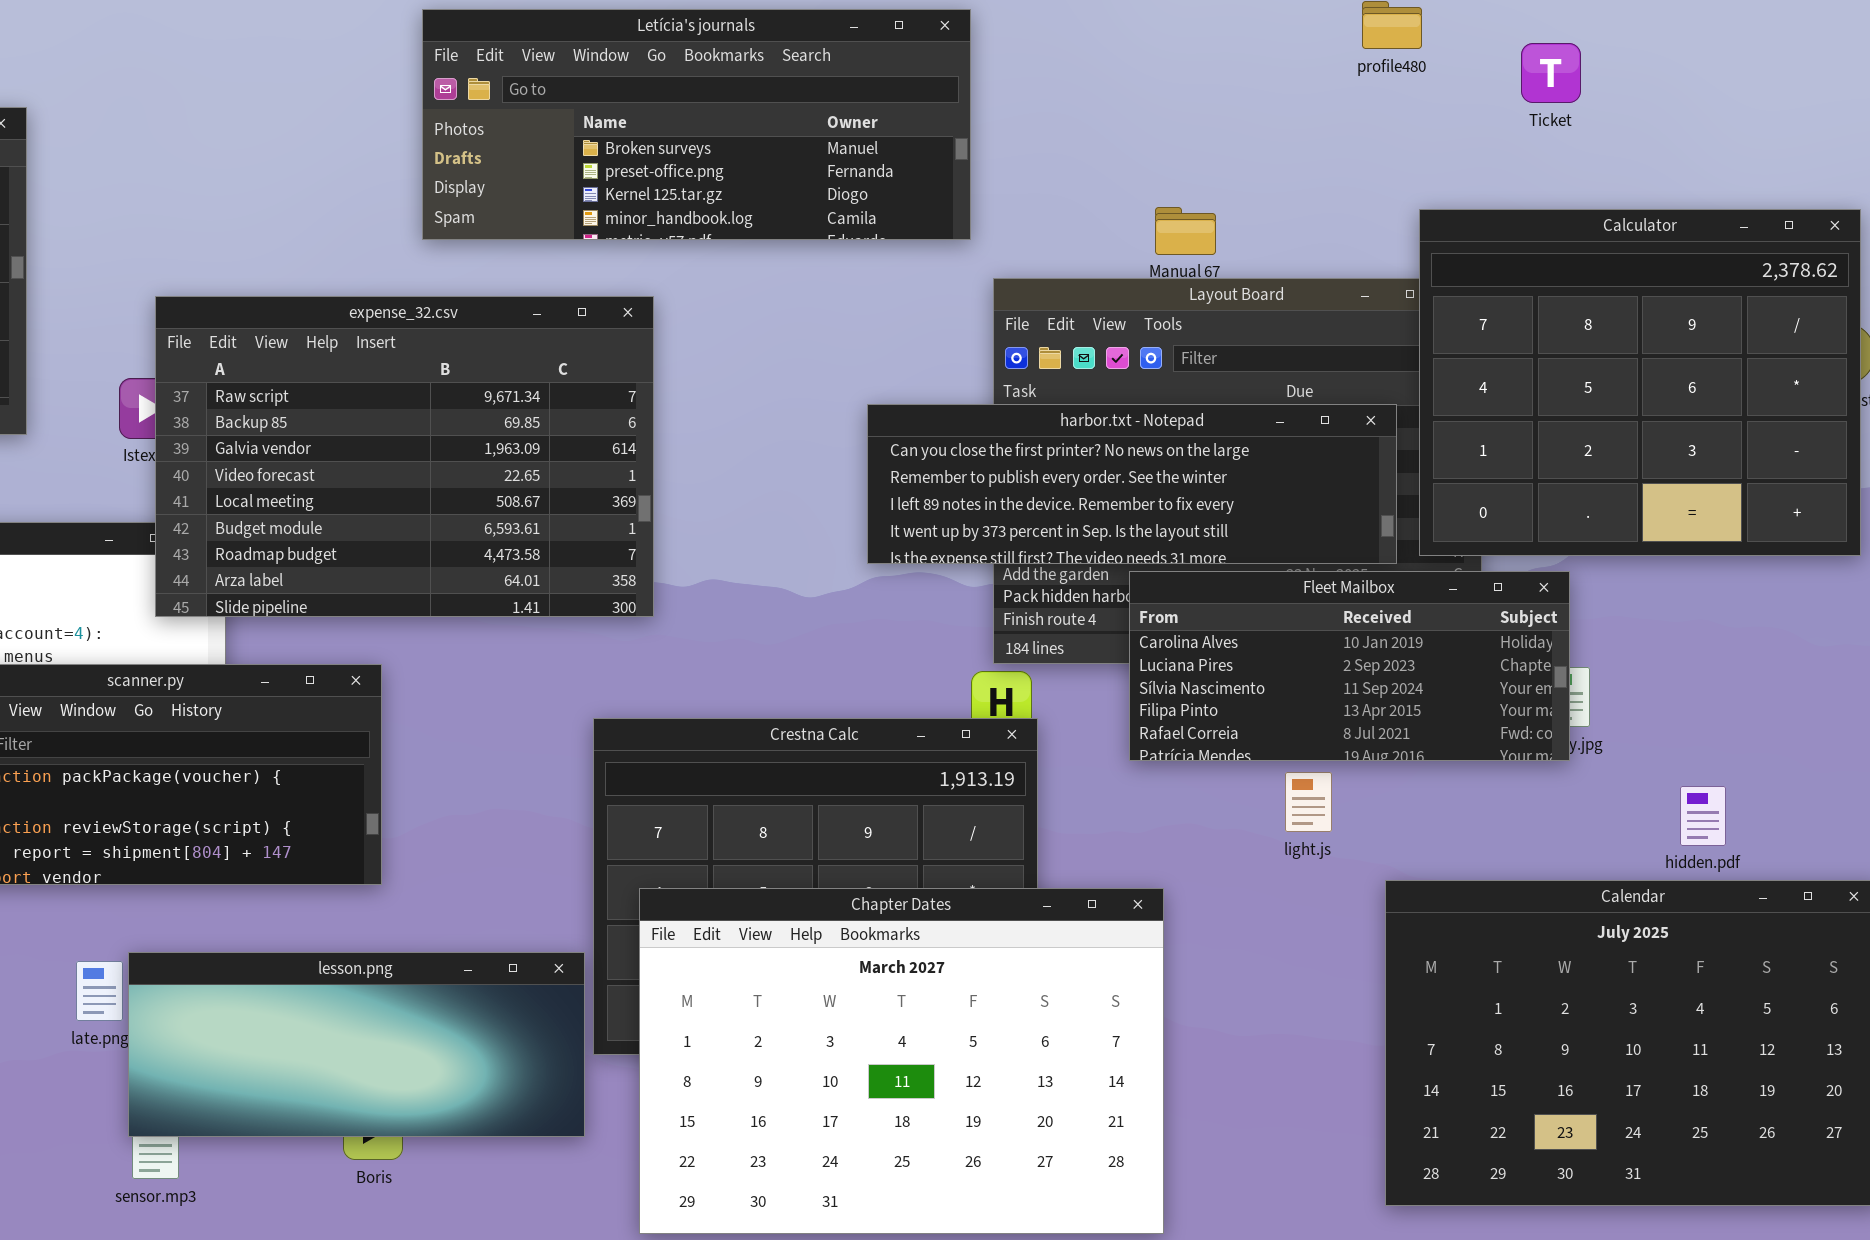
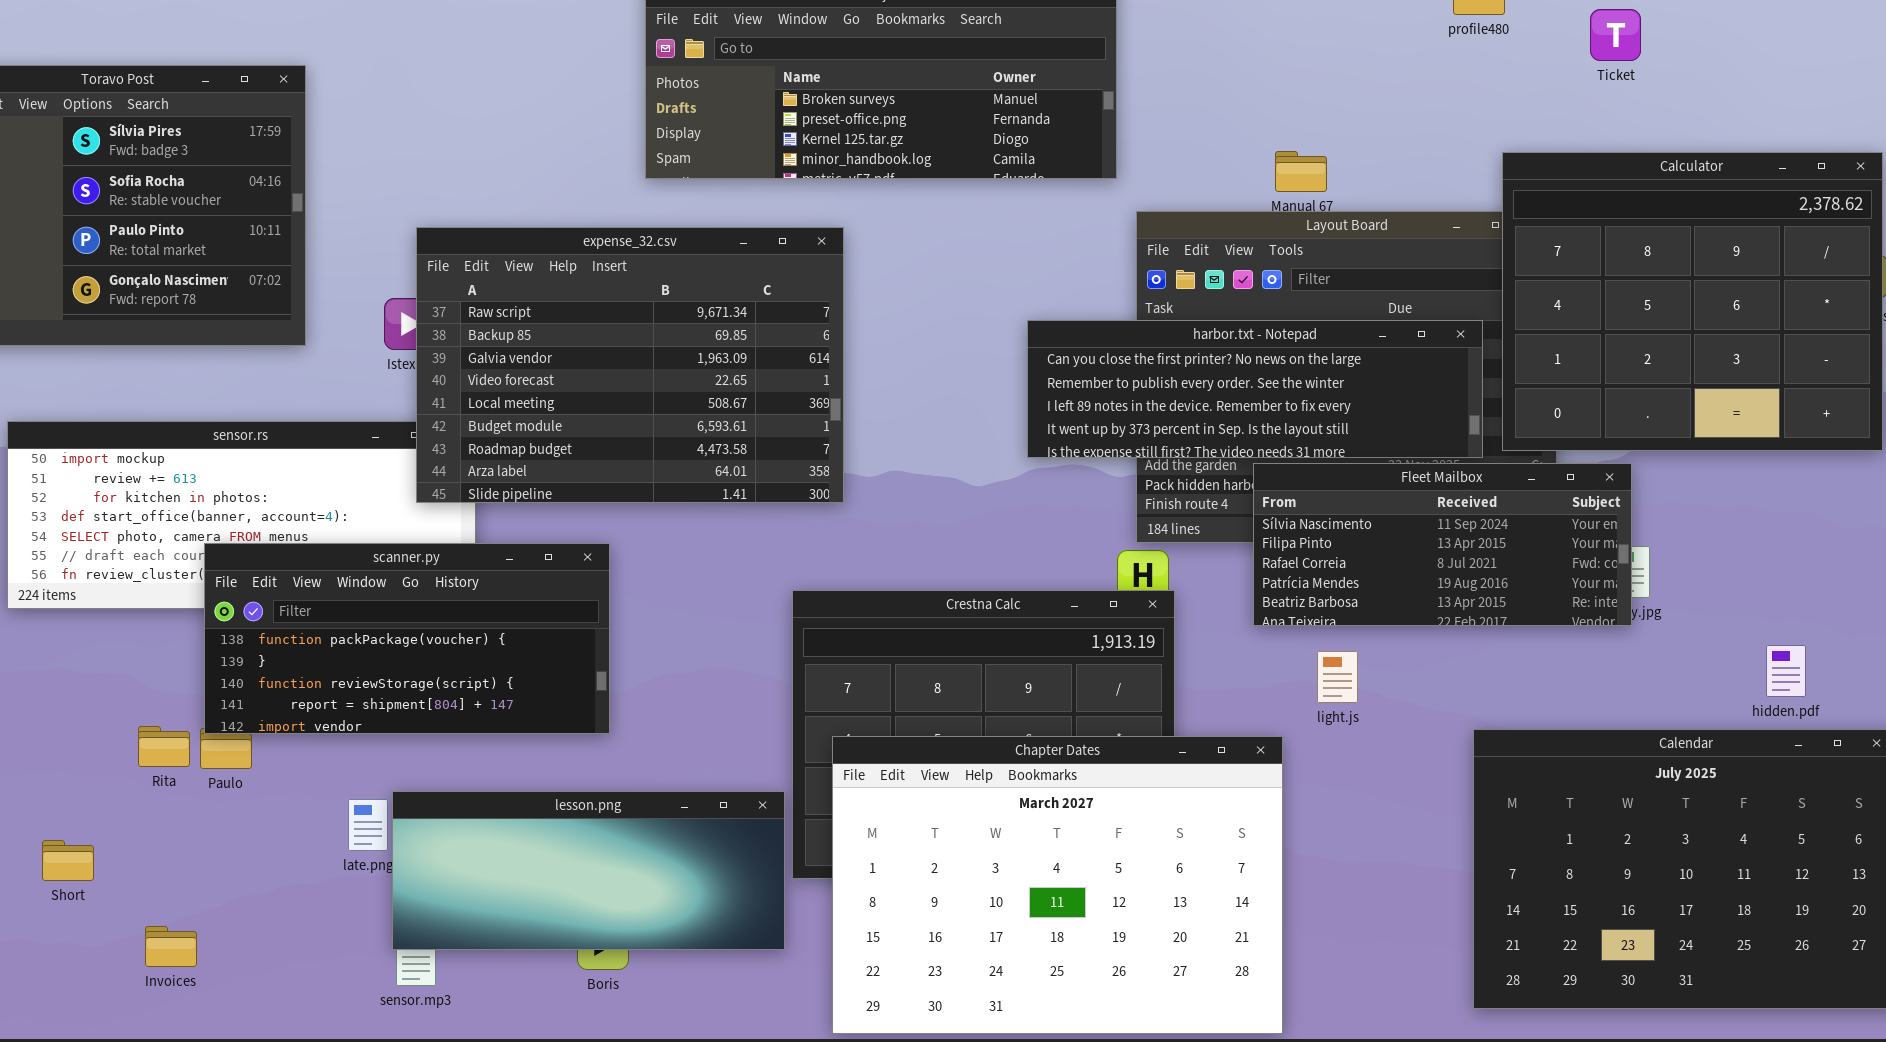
Fleet Mailbox: [1129,571,1570,761] -> [1253,463,1632,626], scrolled down 2 rows
light.js: [1285,772,1332,832] -> [1317,651,1358,703], moved
hidden.pdf: [1680,786,1726,846] -> [1766,645,1806,697], moved

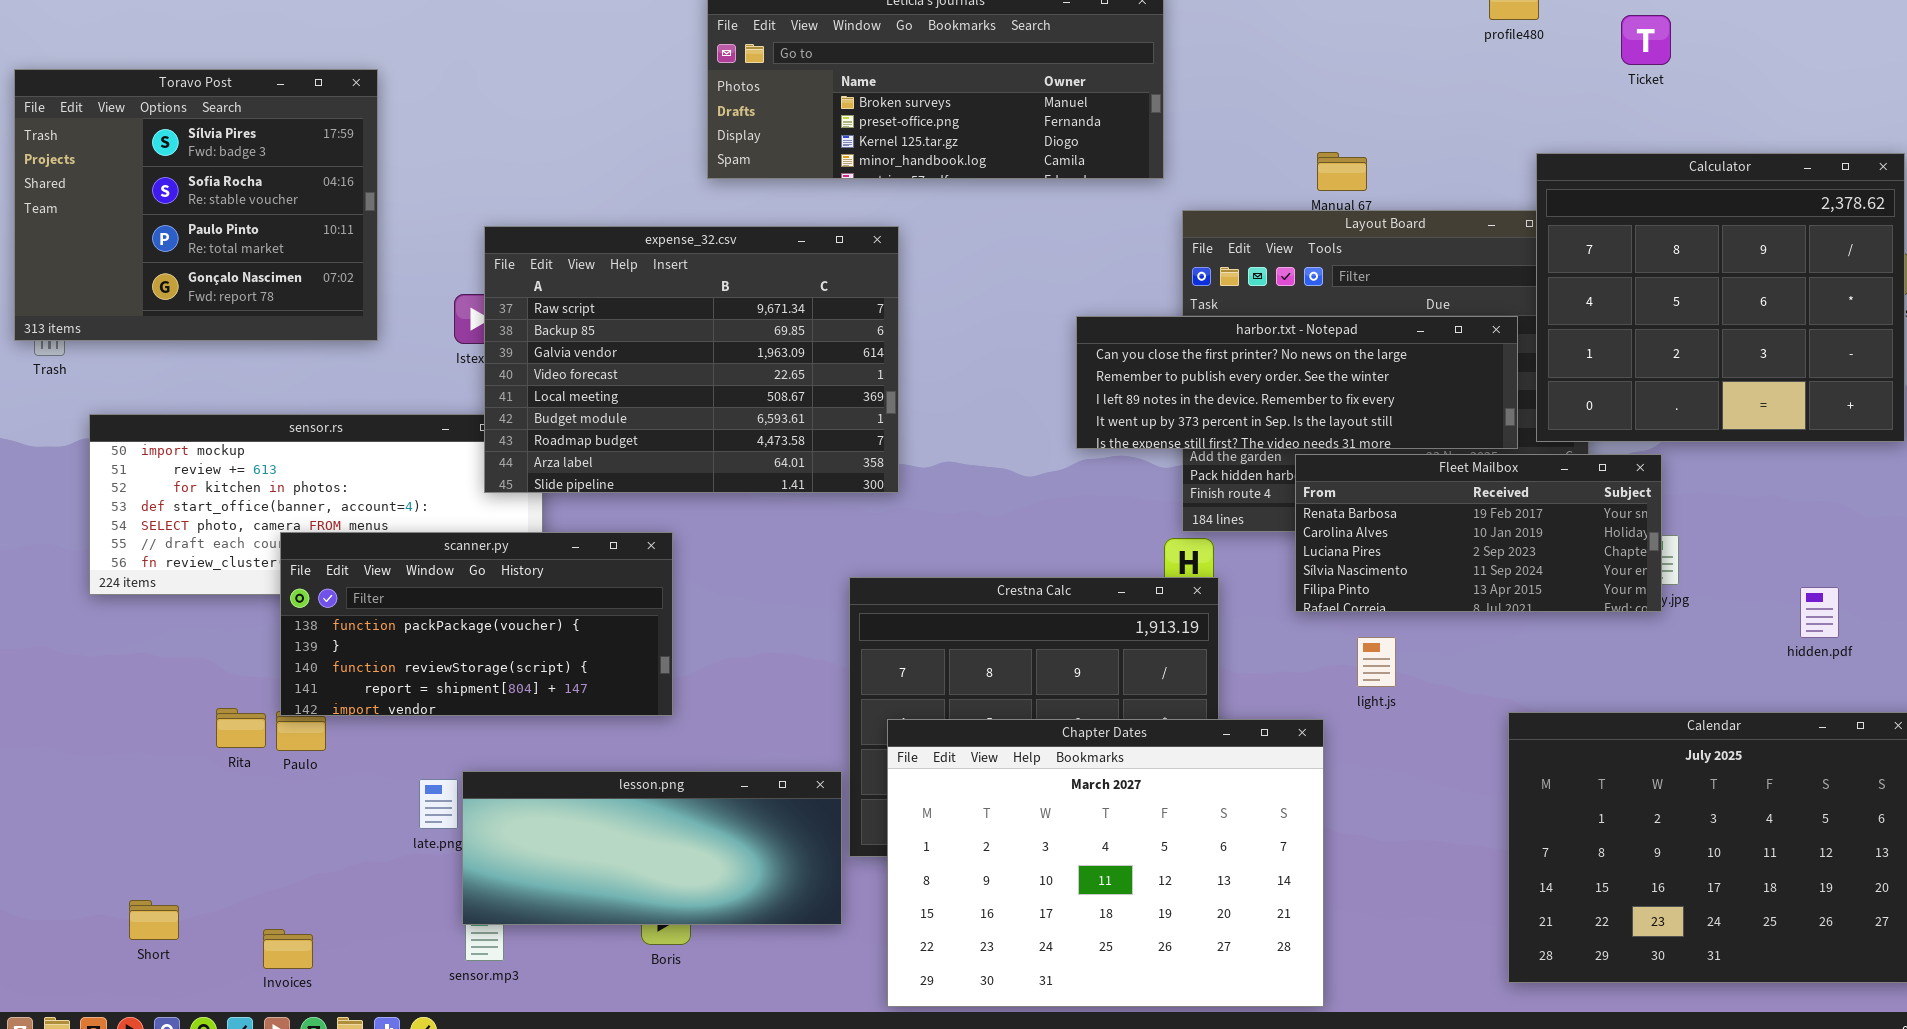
Fleet Mailbox: [1253,463,1632,626] -> [1295,454,1662,612], scrolled up 3 rows
hidden.pdf: [1766,645,1806,697] -> [1800,587,1839,638], moved
Short: [42,840,94,881] -> [129,900,179,940], moved
Invoices: [145,926,197,967] -> [263,929,313,969], moved

